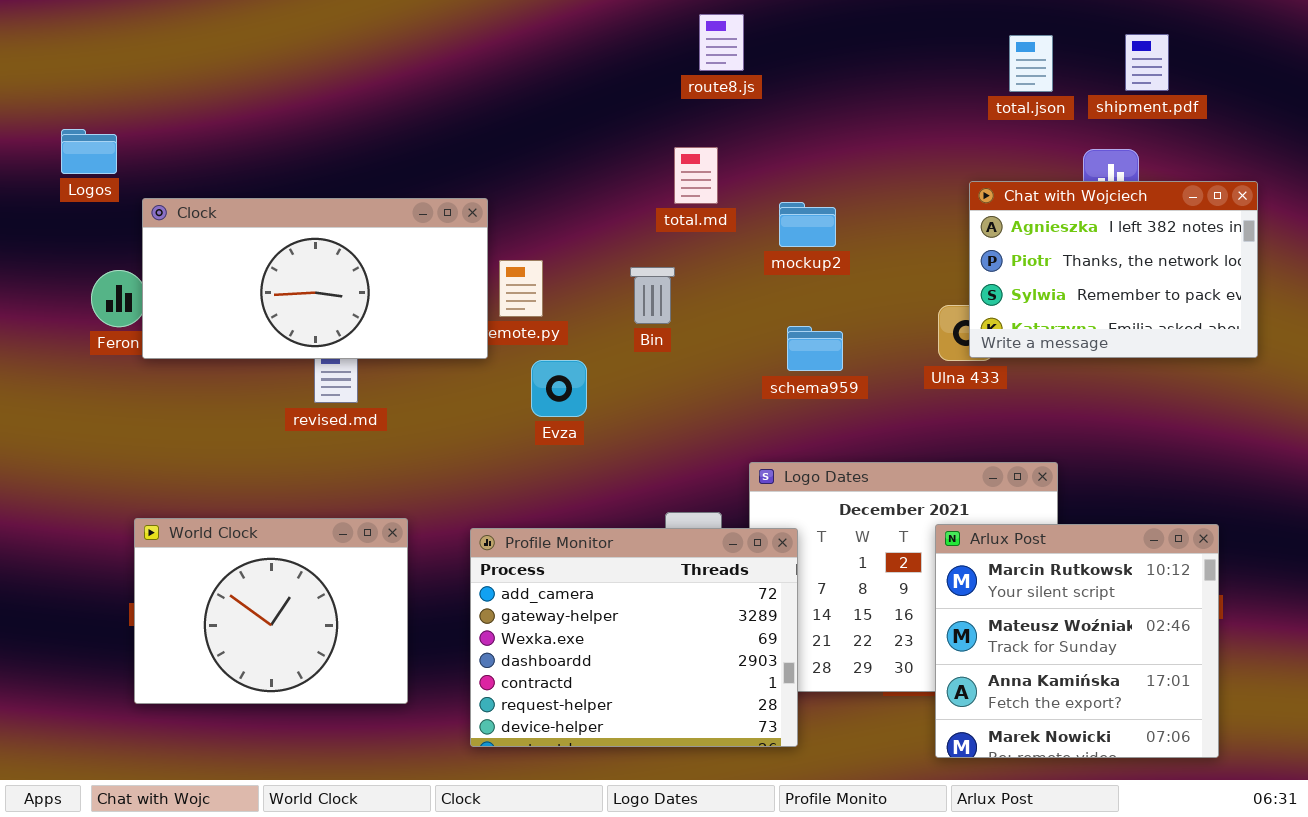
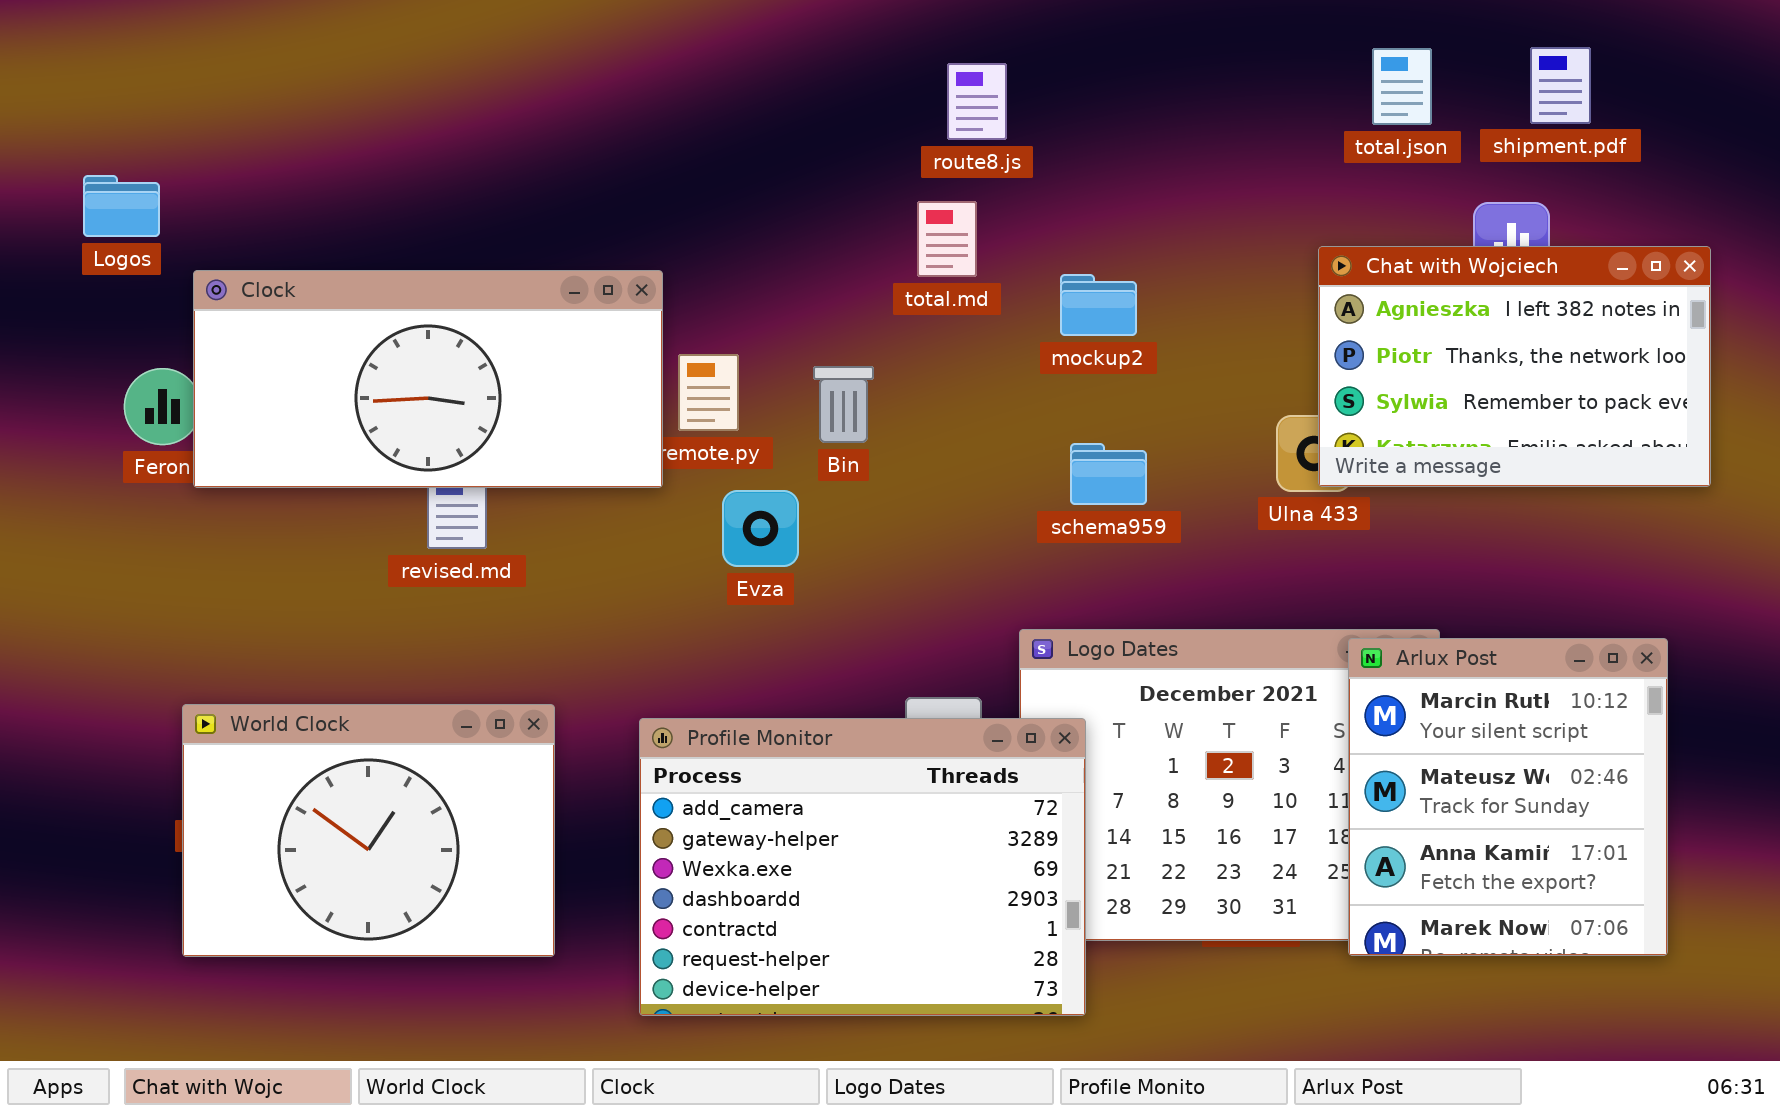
route8.js: [699,14,744,71] -> [947,63,1007,140], moved
Bin: [630,267,675,324] -> [813,366,874,443], moved
Arlux Post: [935,524,1219,758] -> [1348,638,1668,956], moved, resized

